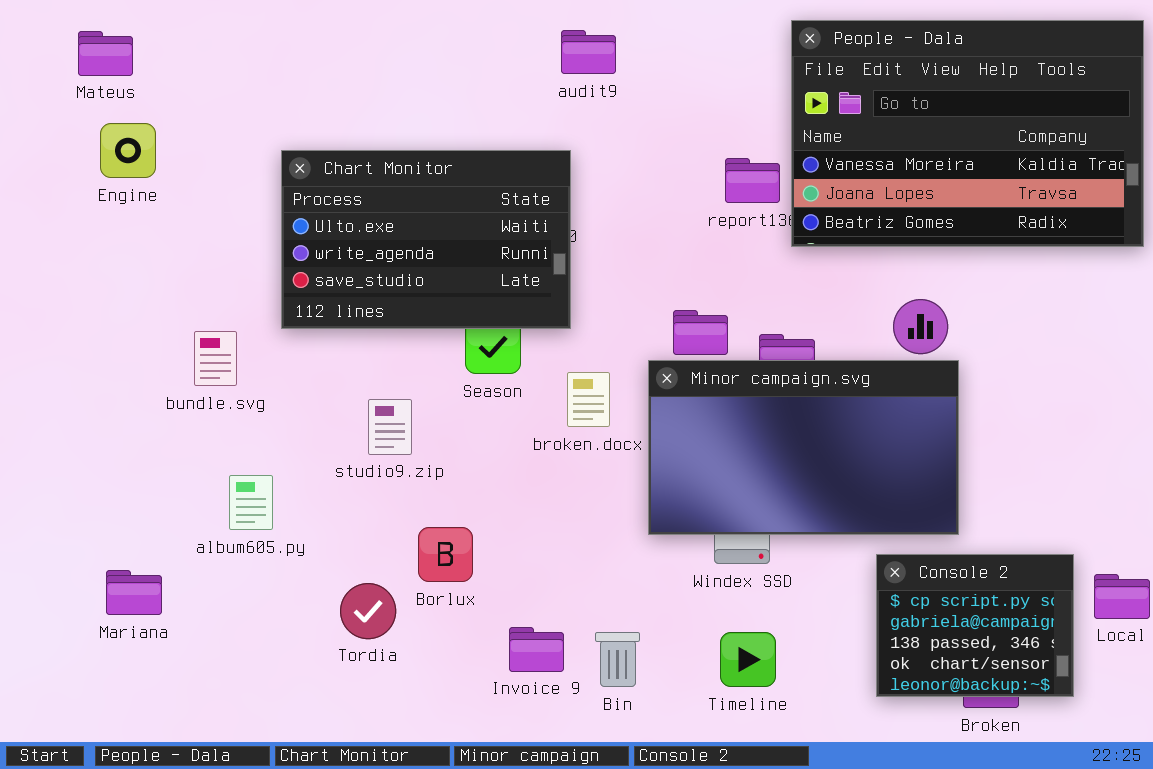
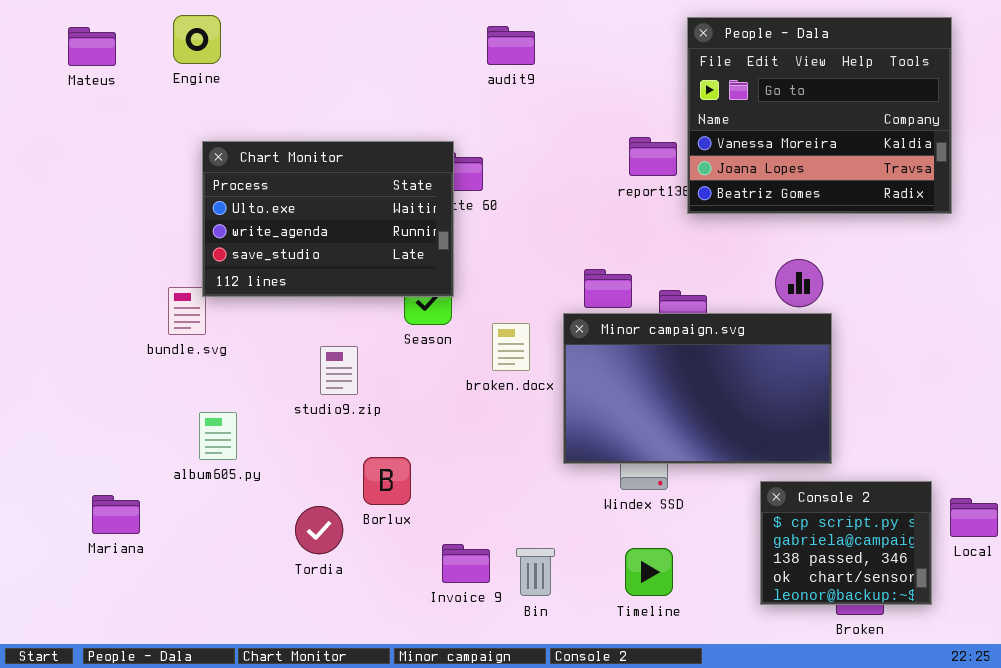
People - Dala: [791,20,1144,247] -> [687,17,952,214], resized
Engine: [100,123,156,178] -> [173,15,221,64], moved
Chart Monitor: [281,150,571,329] -> [202,141,454,297], moved

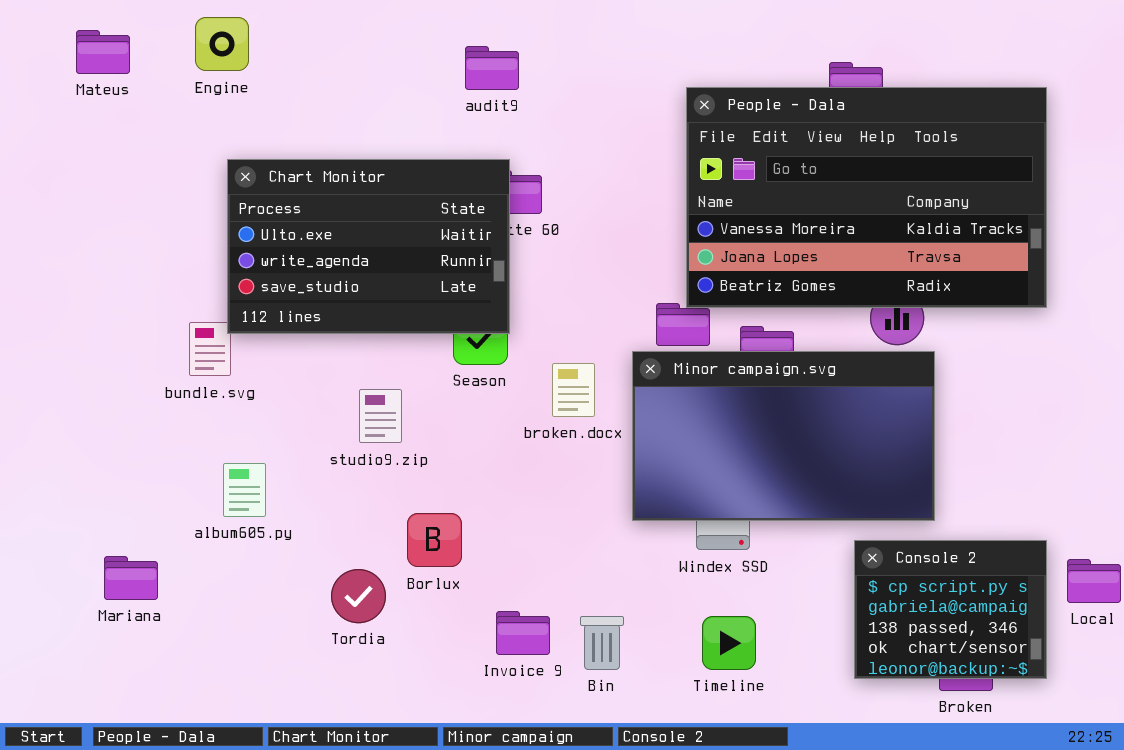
People - Dala: [687,17,952,214] -> [686,87,1047,308], moved, resized
audit9: [487,26,535,65] -> [465,46,519,90], moved

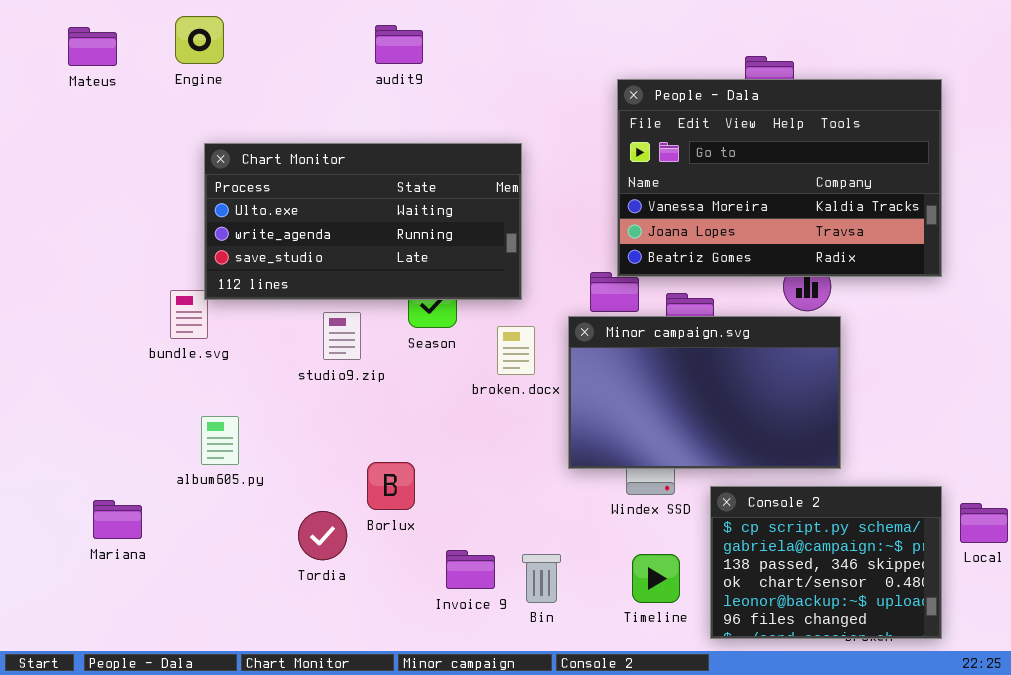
audit9: [465,46,519,90] -> [375,25,423,64], moved
Chart Monitor: [227,159,510,334] -> [204,143,522,300], resized
studio9.zip: [359,389,402,443] -> [323,312,361,360], moved
Console 2: [854,540,1047,679] -> [710,486,942,639], resized

